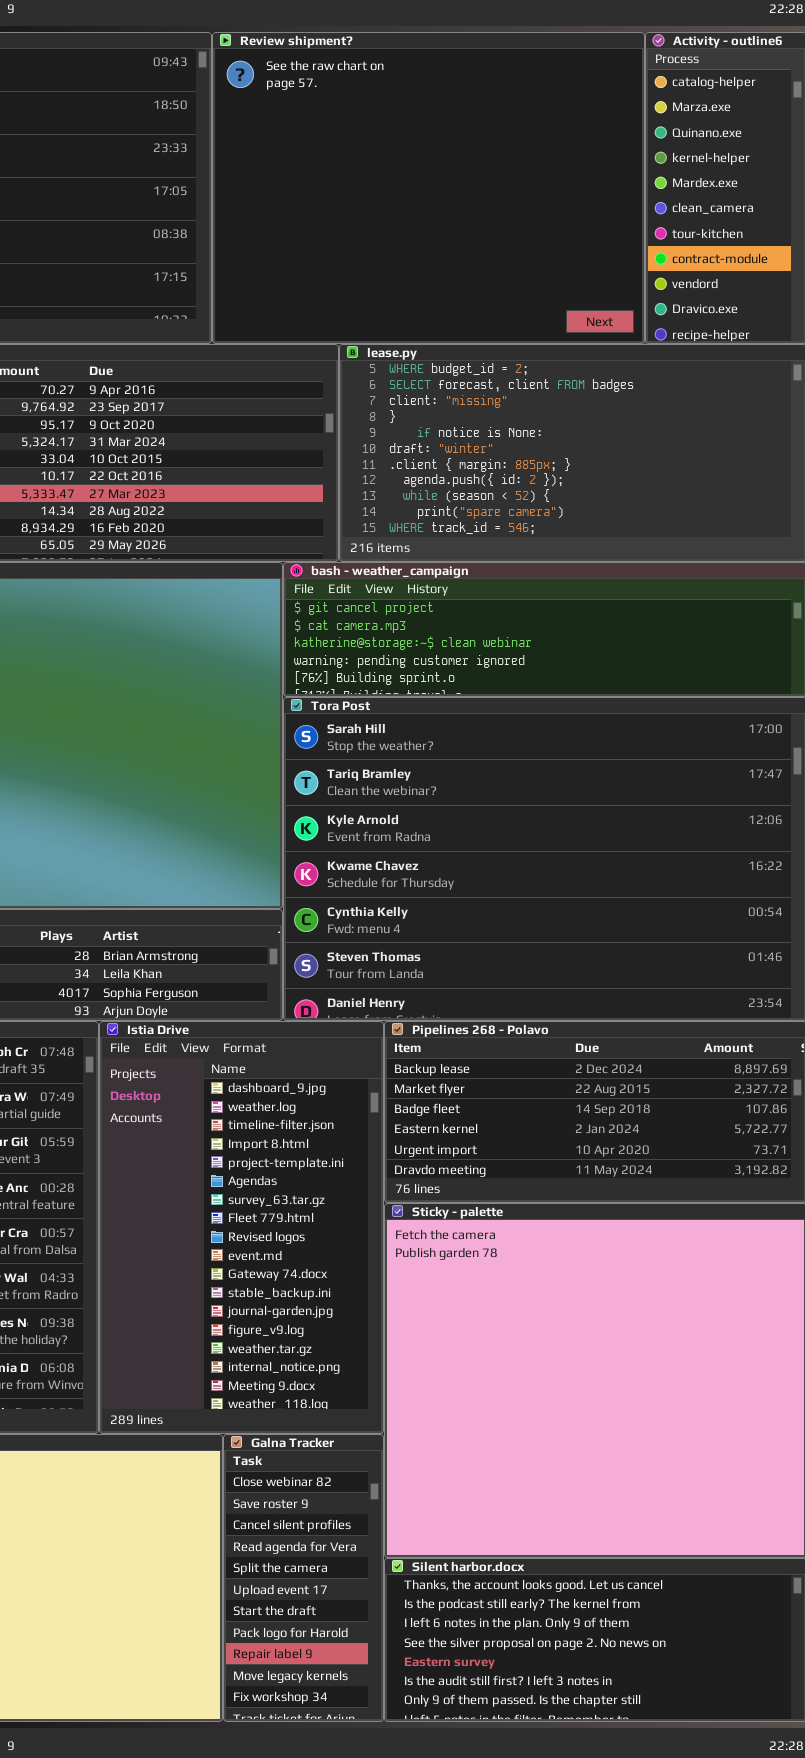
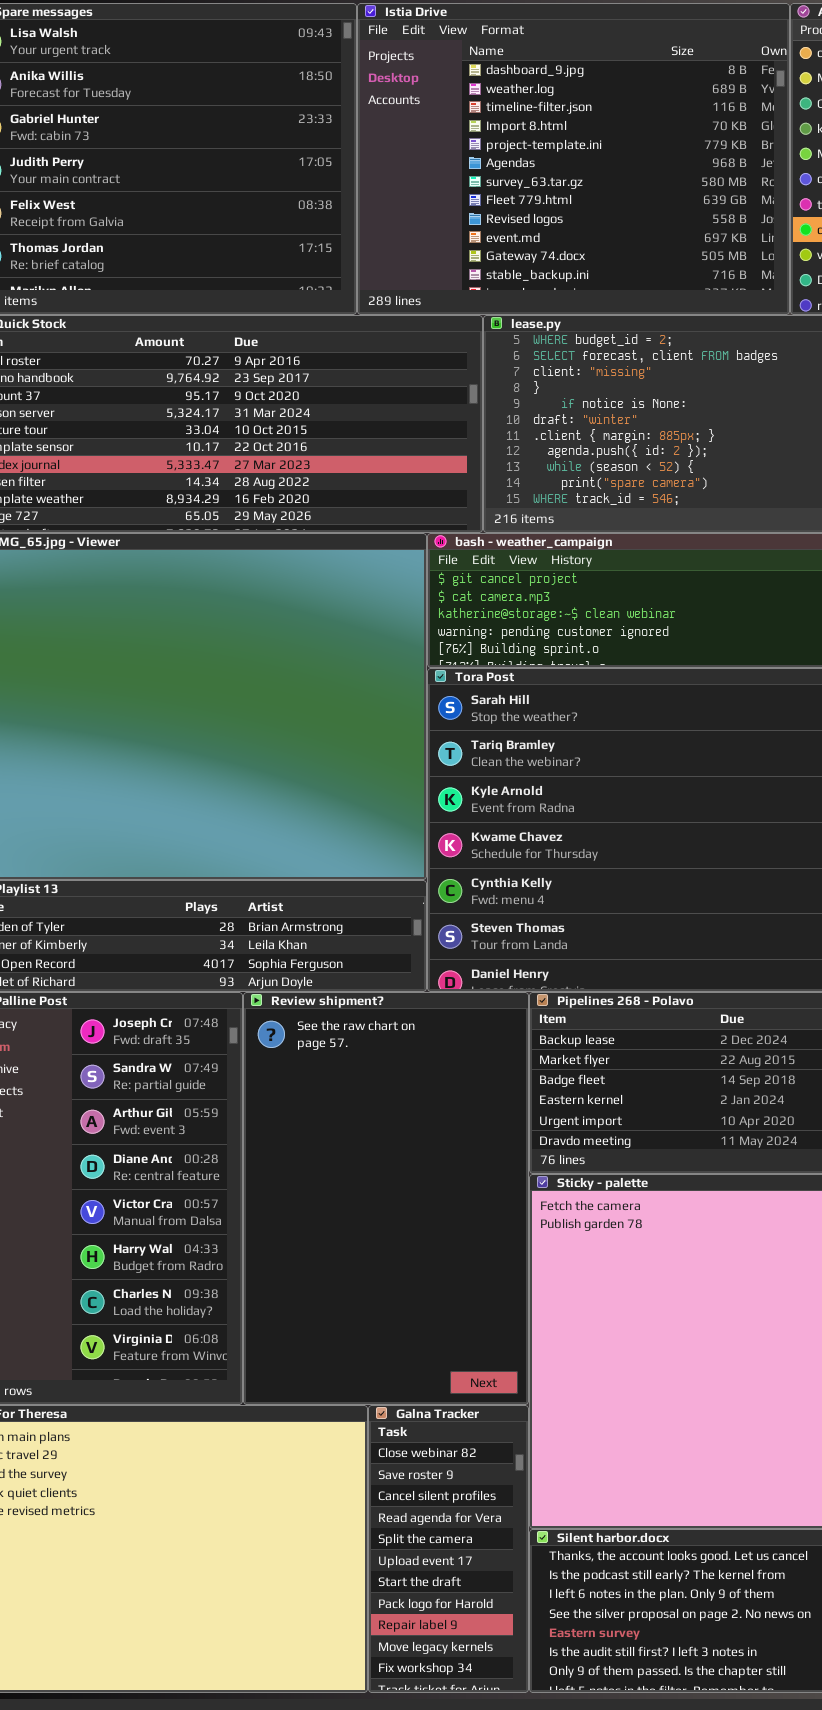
Review shipment?: [212,32,645,344] -> [243,992,529,1405], moved, resized
Istia Drive: [99,1021,384,1434] -> [357,3,790,315], moved, resized

